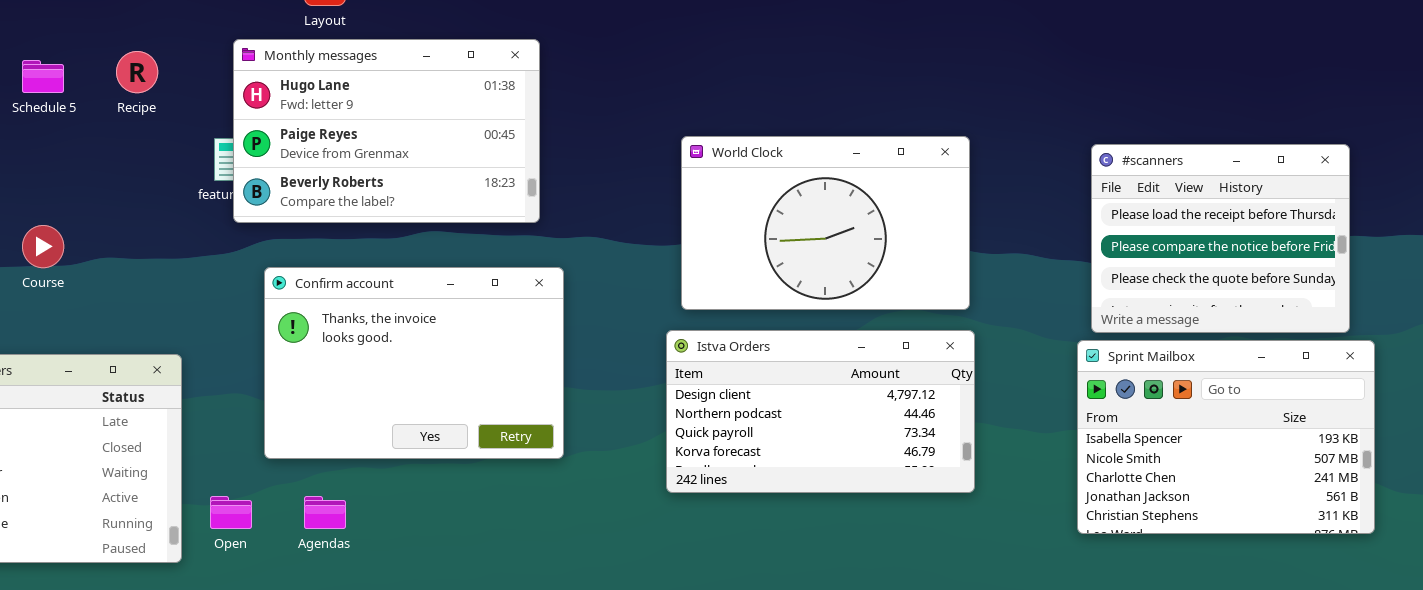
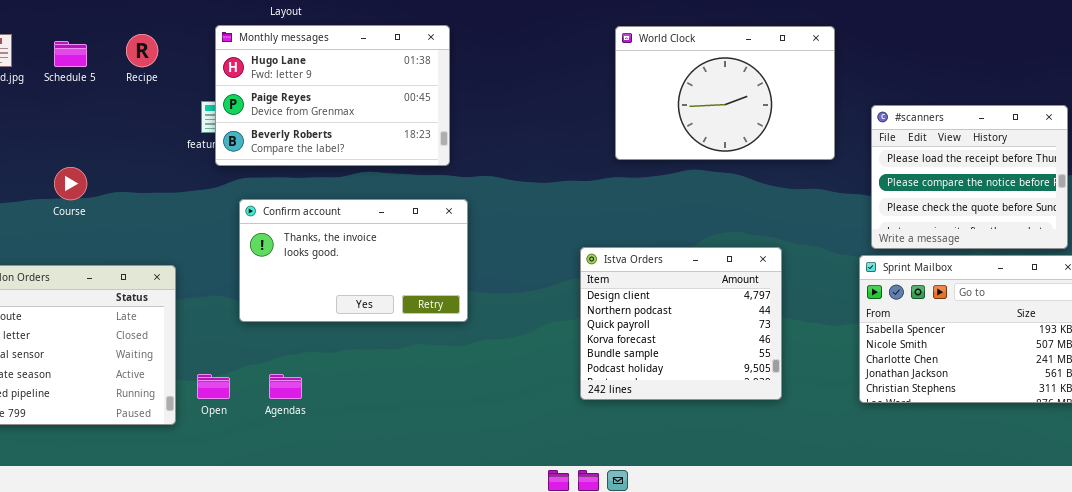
World Clock: [681,136,970,310] -> [615,26,835,160], moved
Confirm account: [264,267,564,459] -> [239,199,468,322], resized
Istva Orders: [666,330,975,493] -> [580,247,782,400], resized

